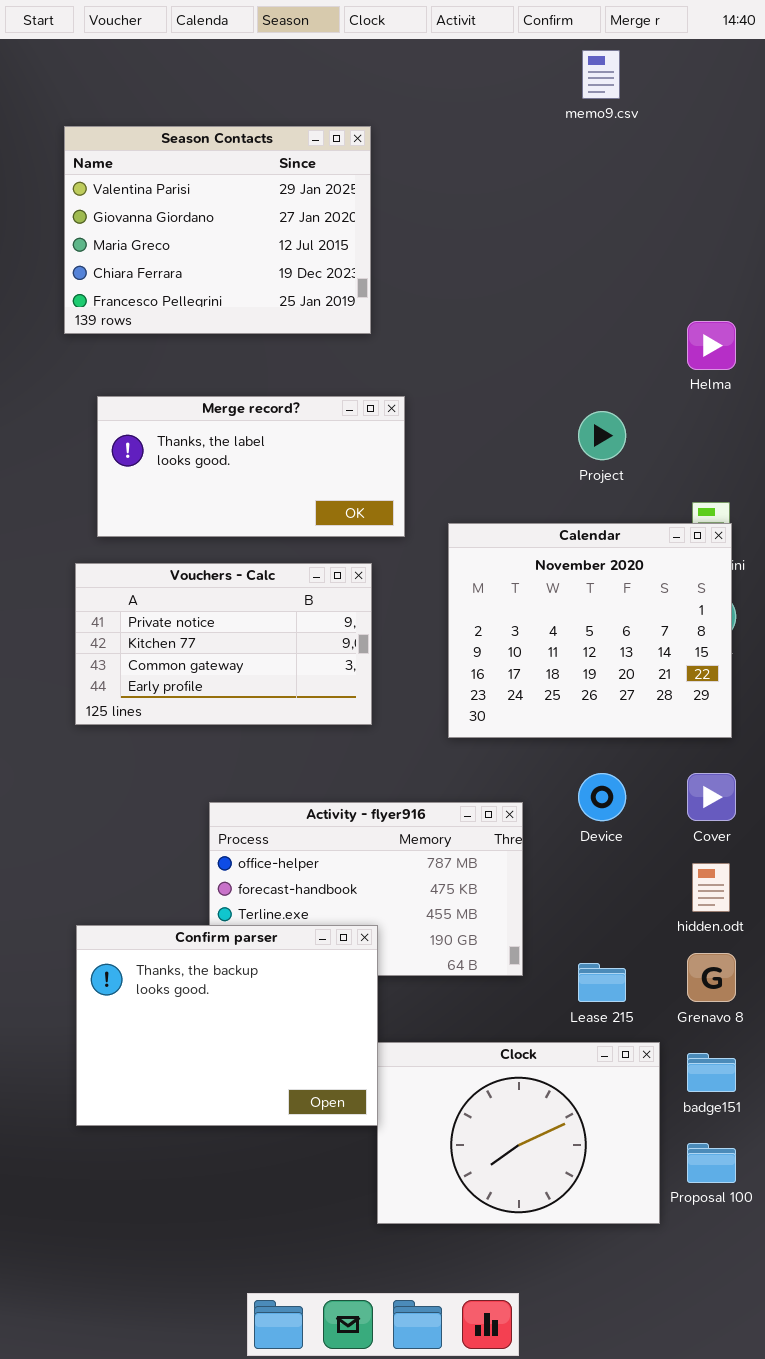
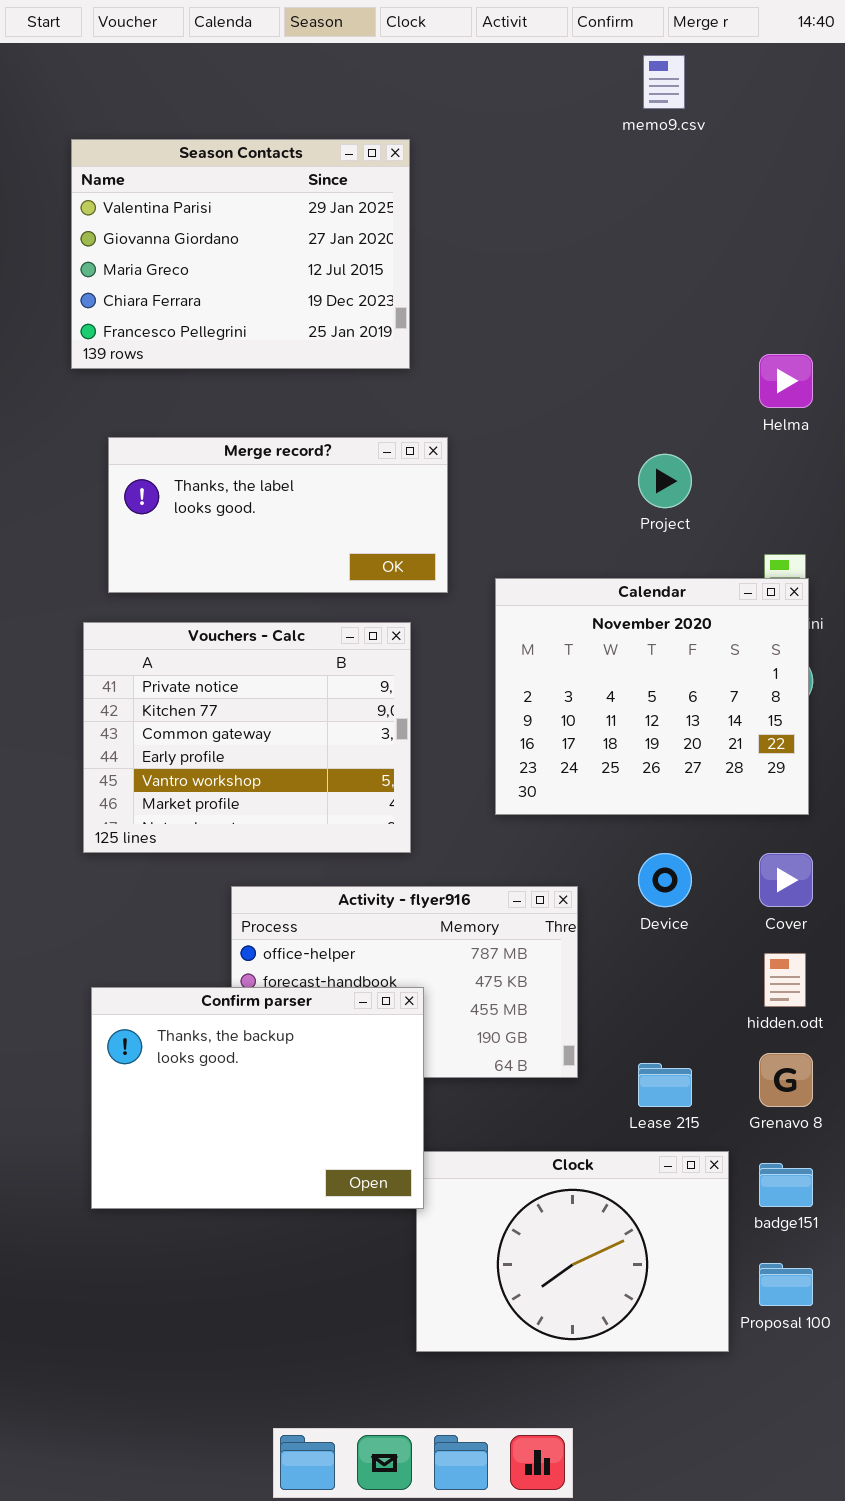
Vouchers - Calc: [75,563,372,725] -> [83,622,411,853], resized
Confirm parser: [76,925,378,1126] -> [91,987,424,1209], moved

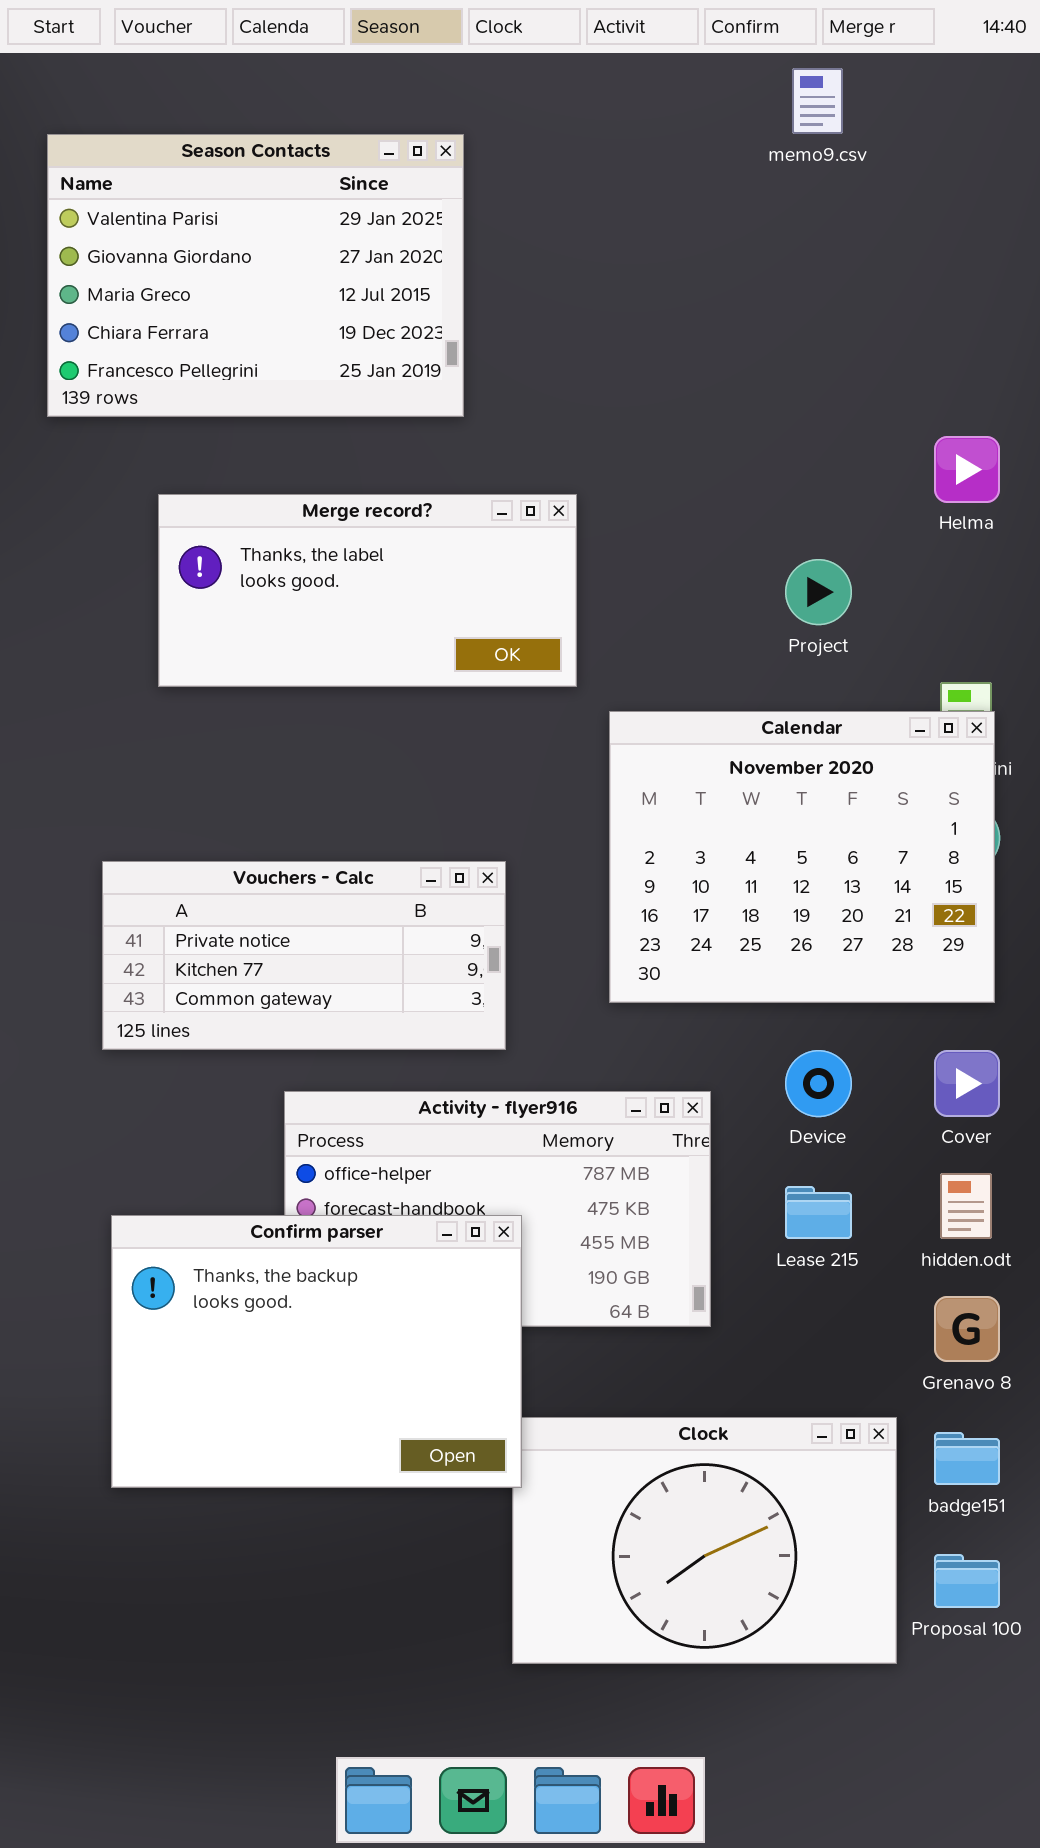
Season Contacts: [71,139,410,369] -> [47,134,464,417], moved
Merge record?: [108,437,448,593] -> [158,494,577,687], moved
Vouchers - Calc: [83,622,411,853] -> [102,861,506,1050], resized
Lease 215: [638,1063,692,1107] -> [785,1186,852,1239], moved

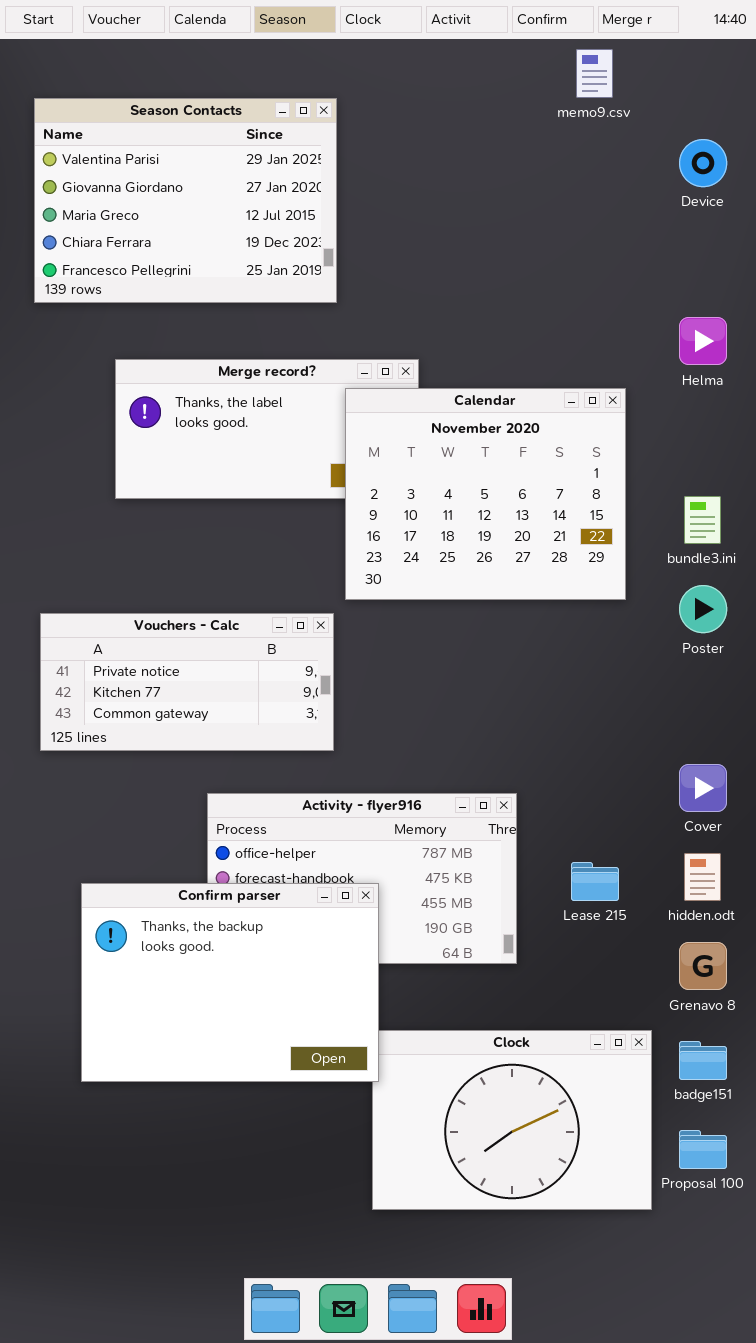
Calendar: [609,711,995,1003] -> [345,388,626,600], moved
Vouchers - Calc: [102,861,506,1050] -> [40,613,334,751], moved
Device: [785,1050,852,1117] -> [679,139,727,187], moved

